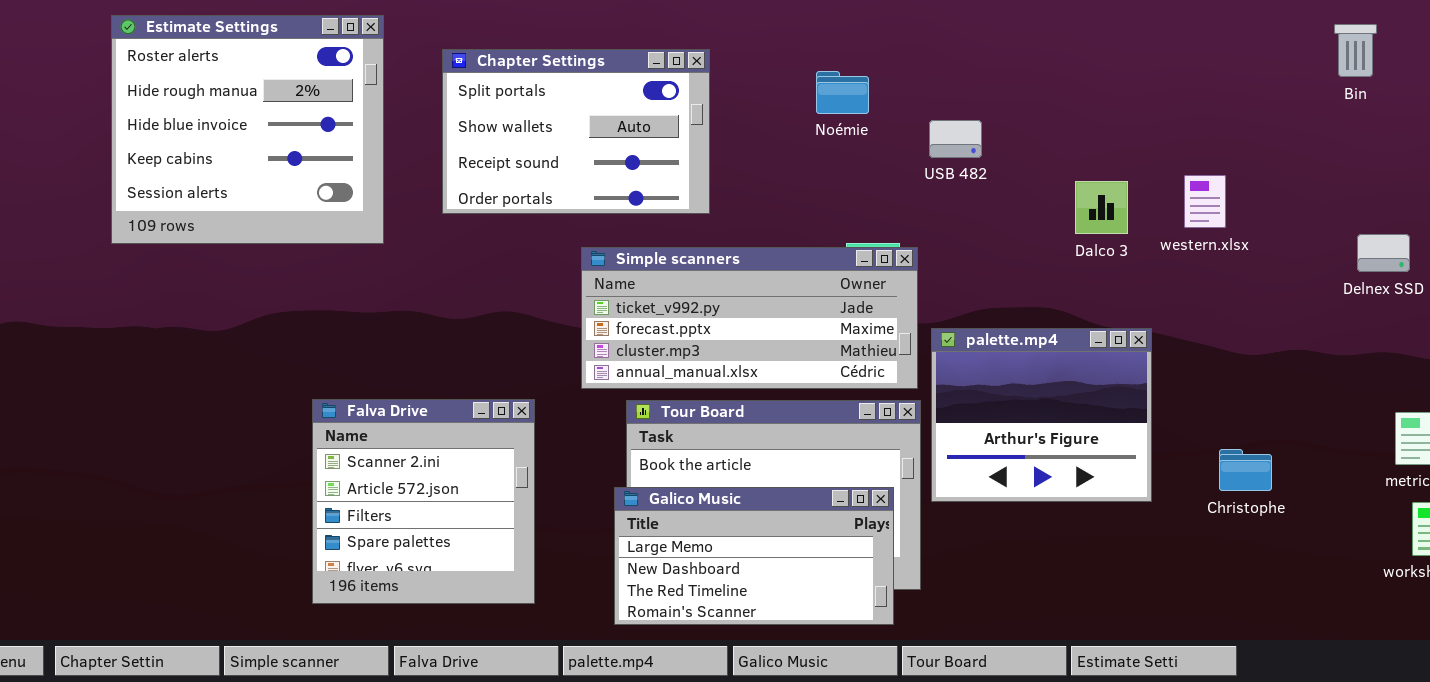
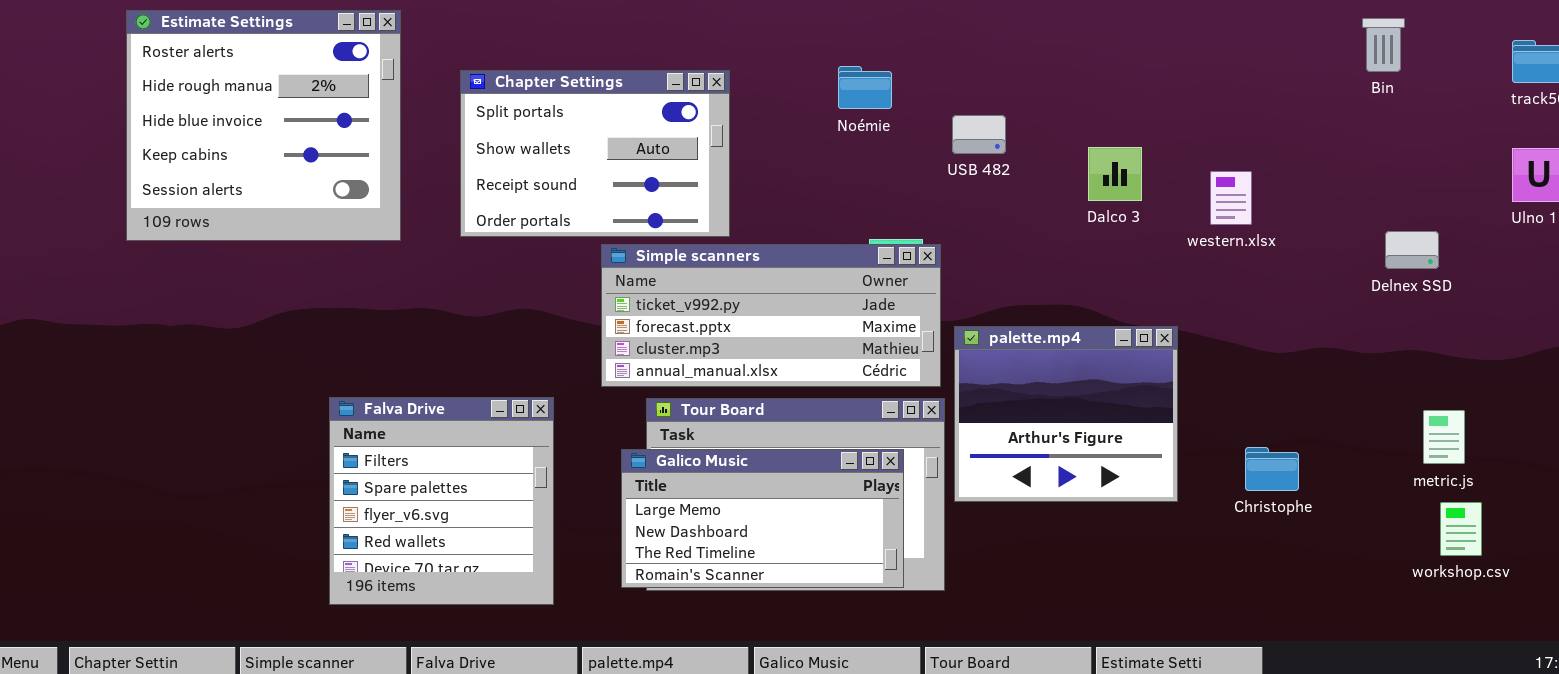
Chapter Settings: [442,49,710,214] -> [460,70,730,237], moved
Dalco 3: [1075,181,1128,234] -> [1088,147,1142,201], moved
Falva Drive: [312,399,535,604] -> [329,397,554,605], scrolled down 2 rows
Galico Music: [614,487,894,625] -> [621,449,904,588], moved

